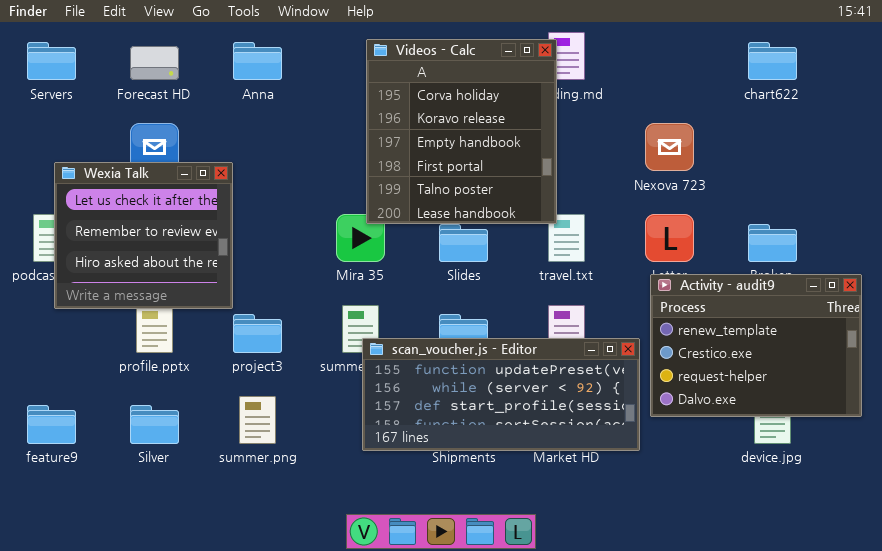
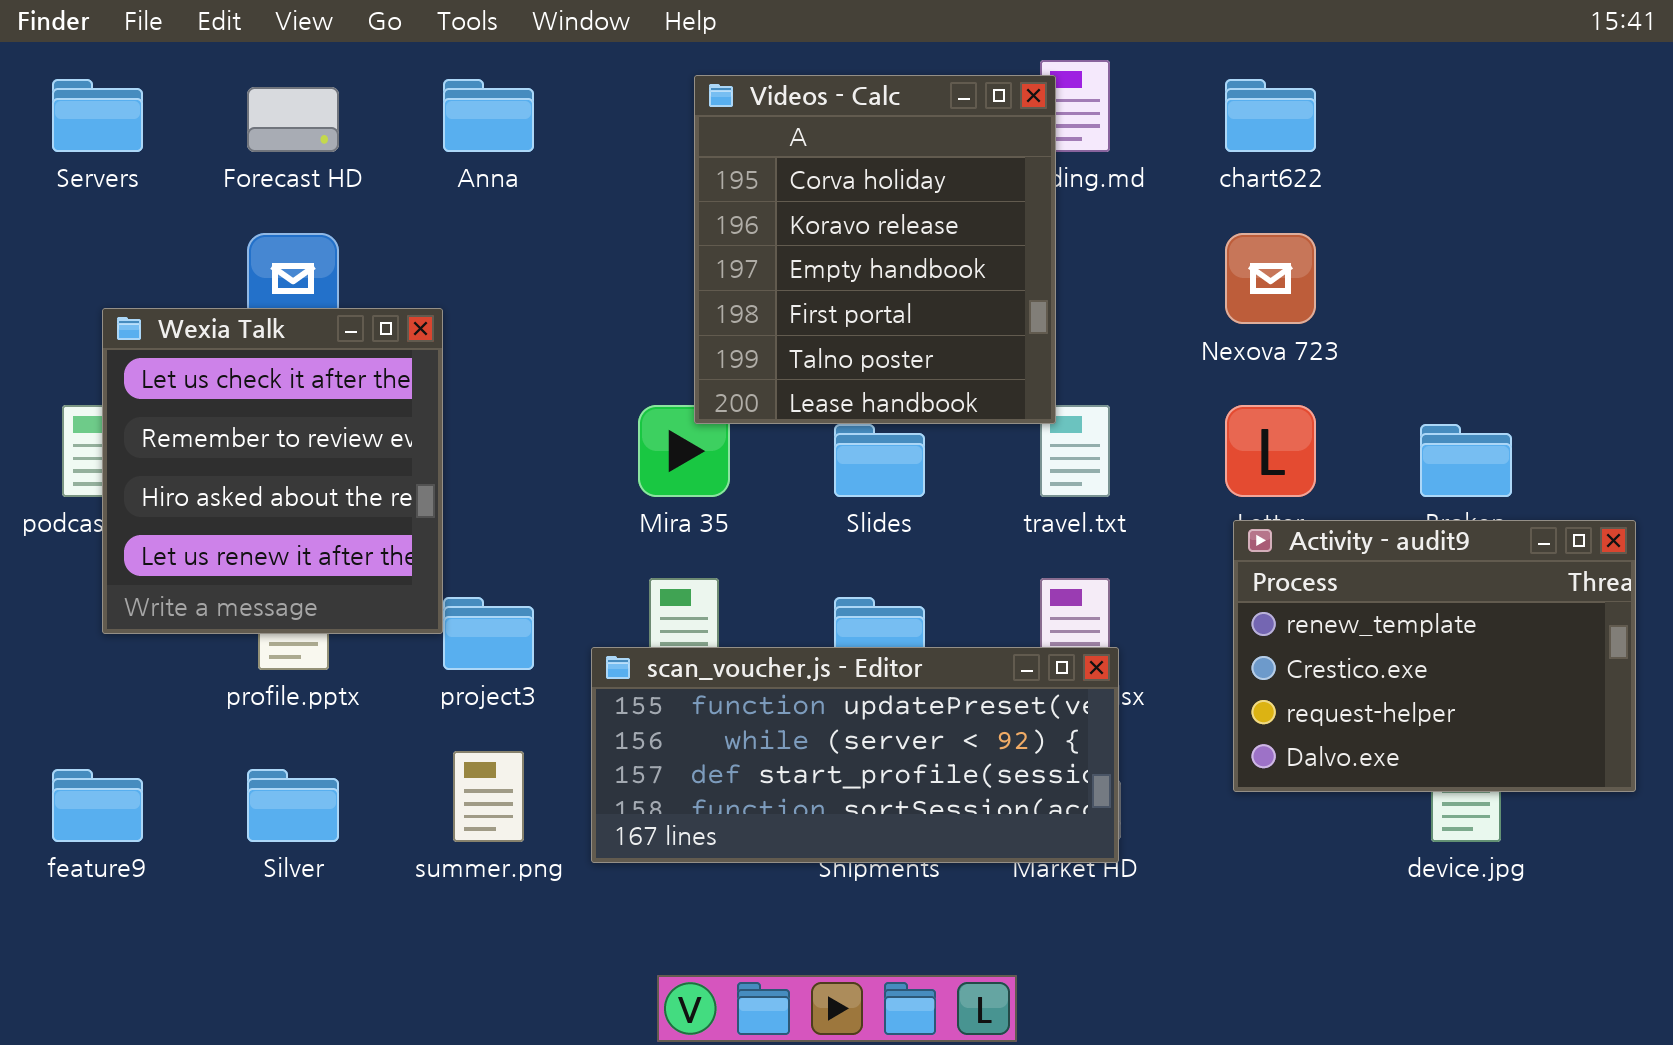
chart622: [748,42,797,80] -> [1225,79,1316,152], moved
Wexia Talk: [54,162,233,309] -> [102,308,443,634], resized
scan_voucher.js - Editor: [362,338,640,451] -> [591,647,1119,863], moved

